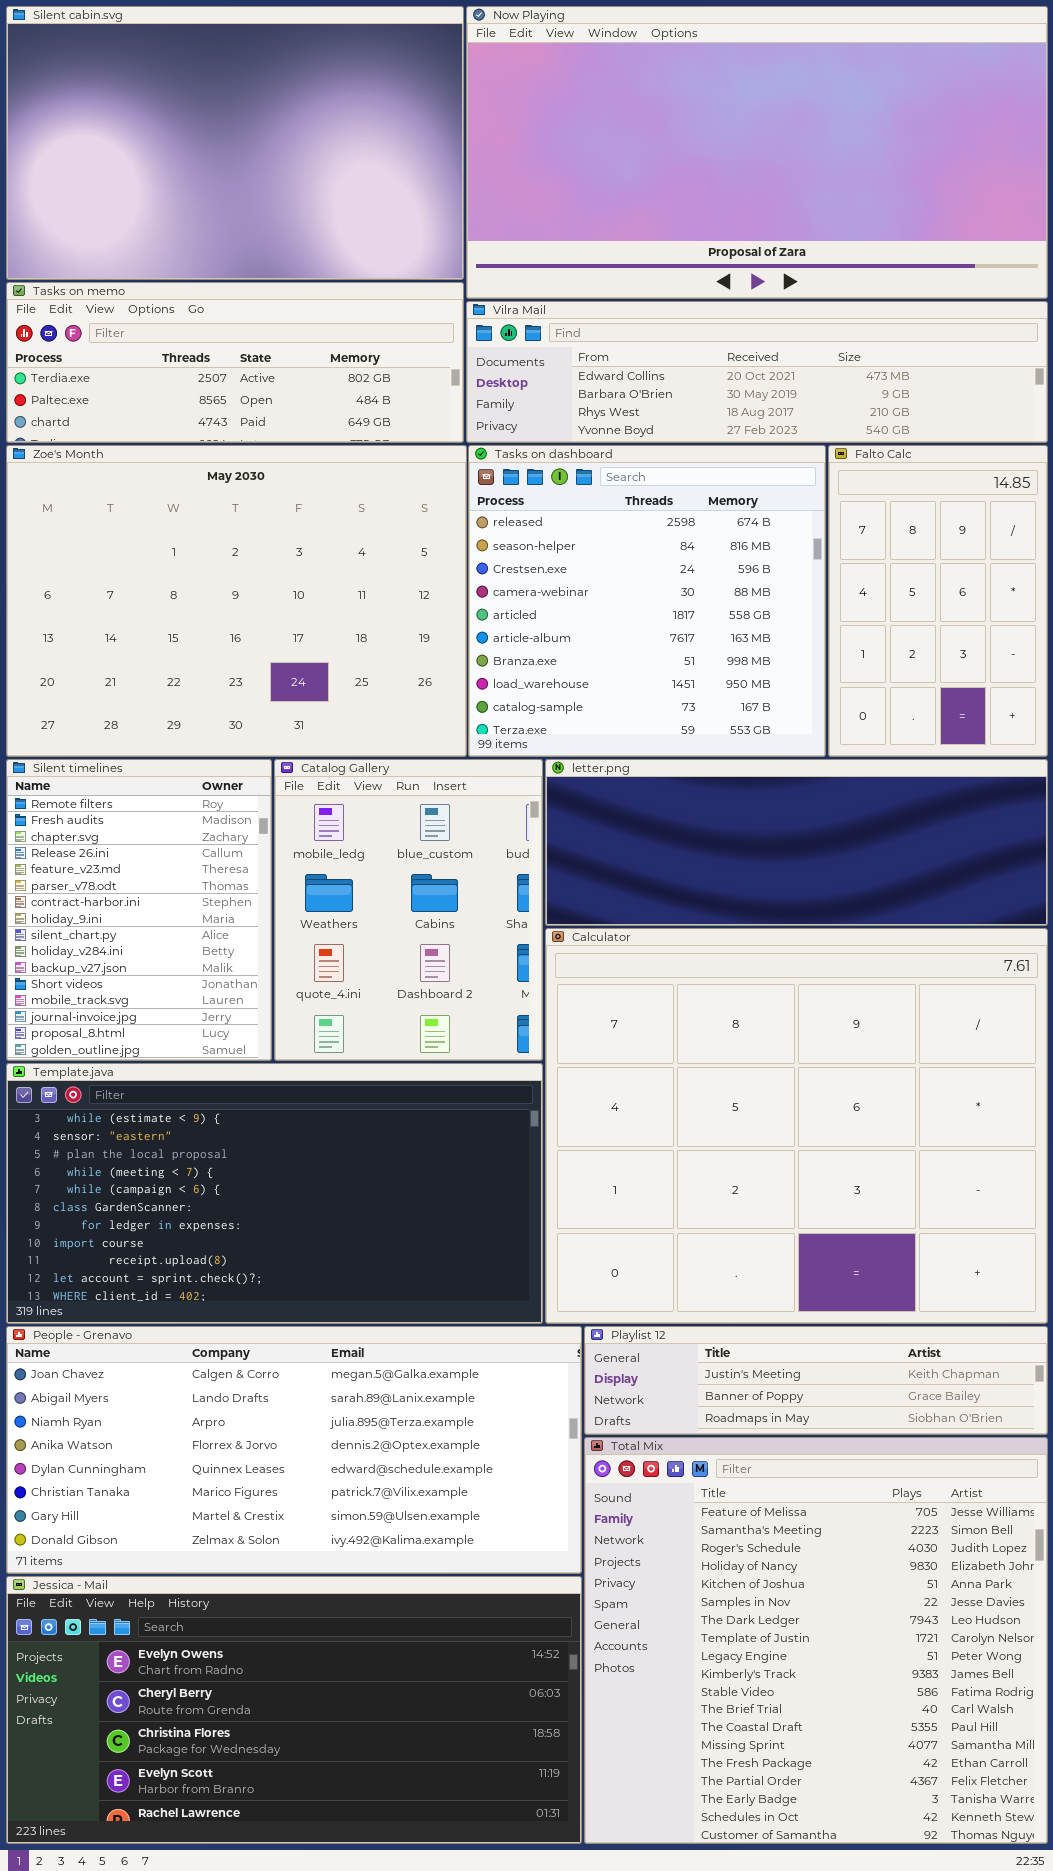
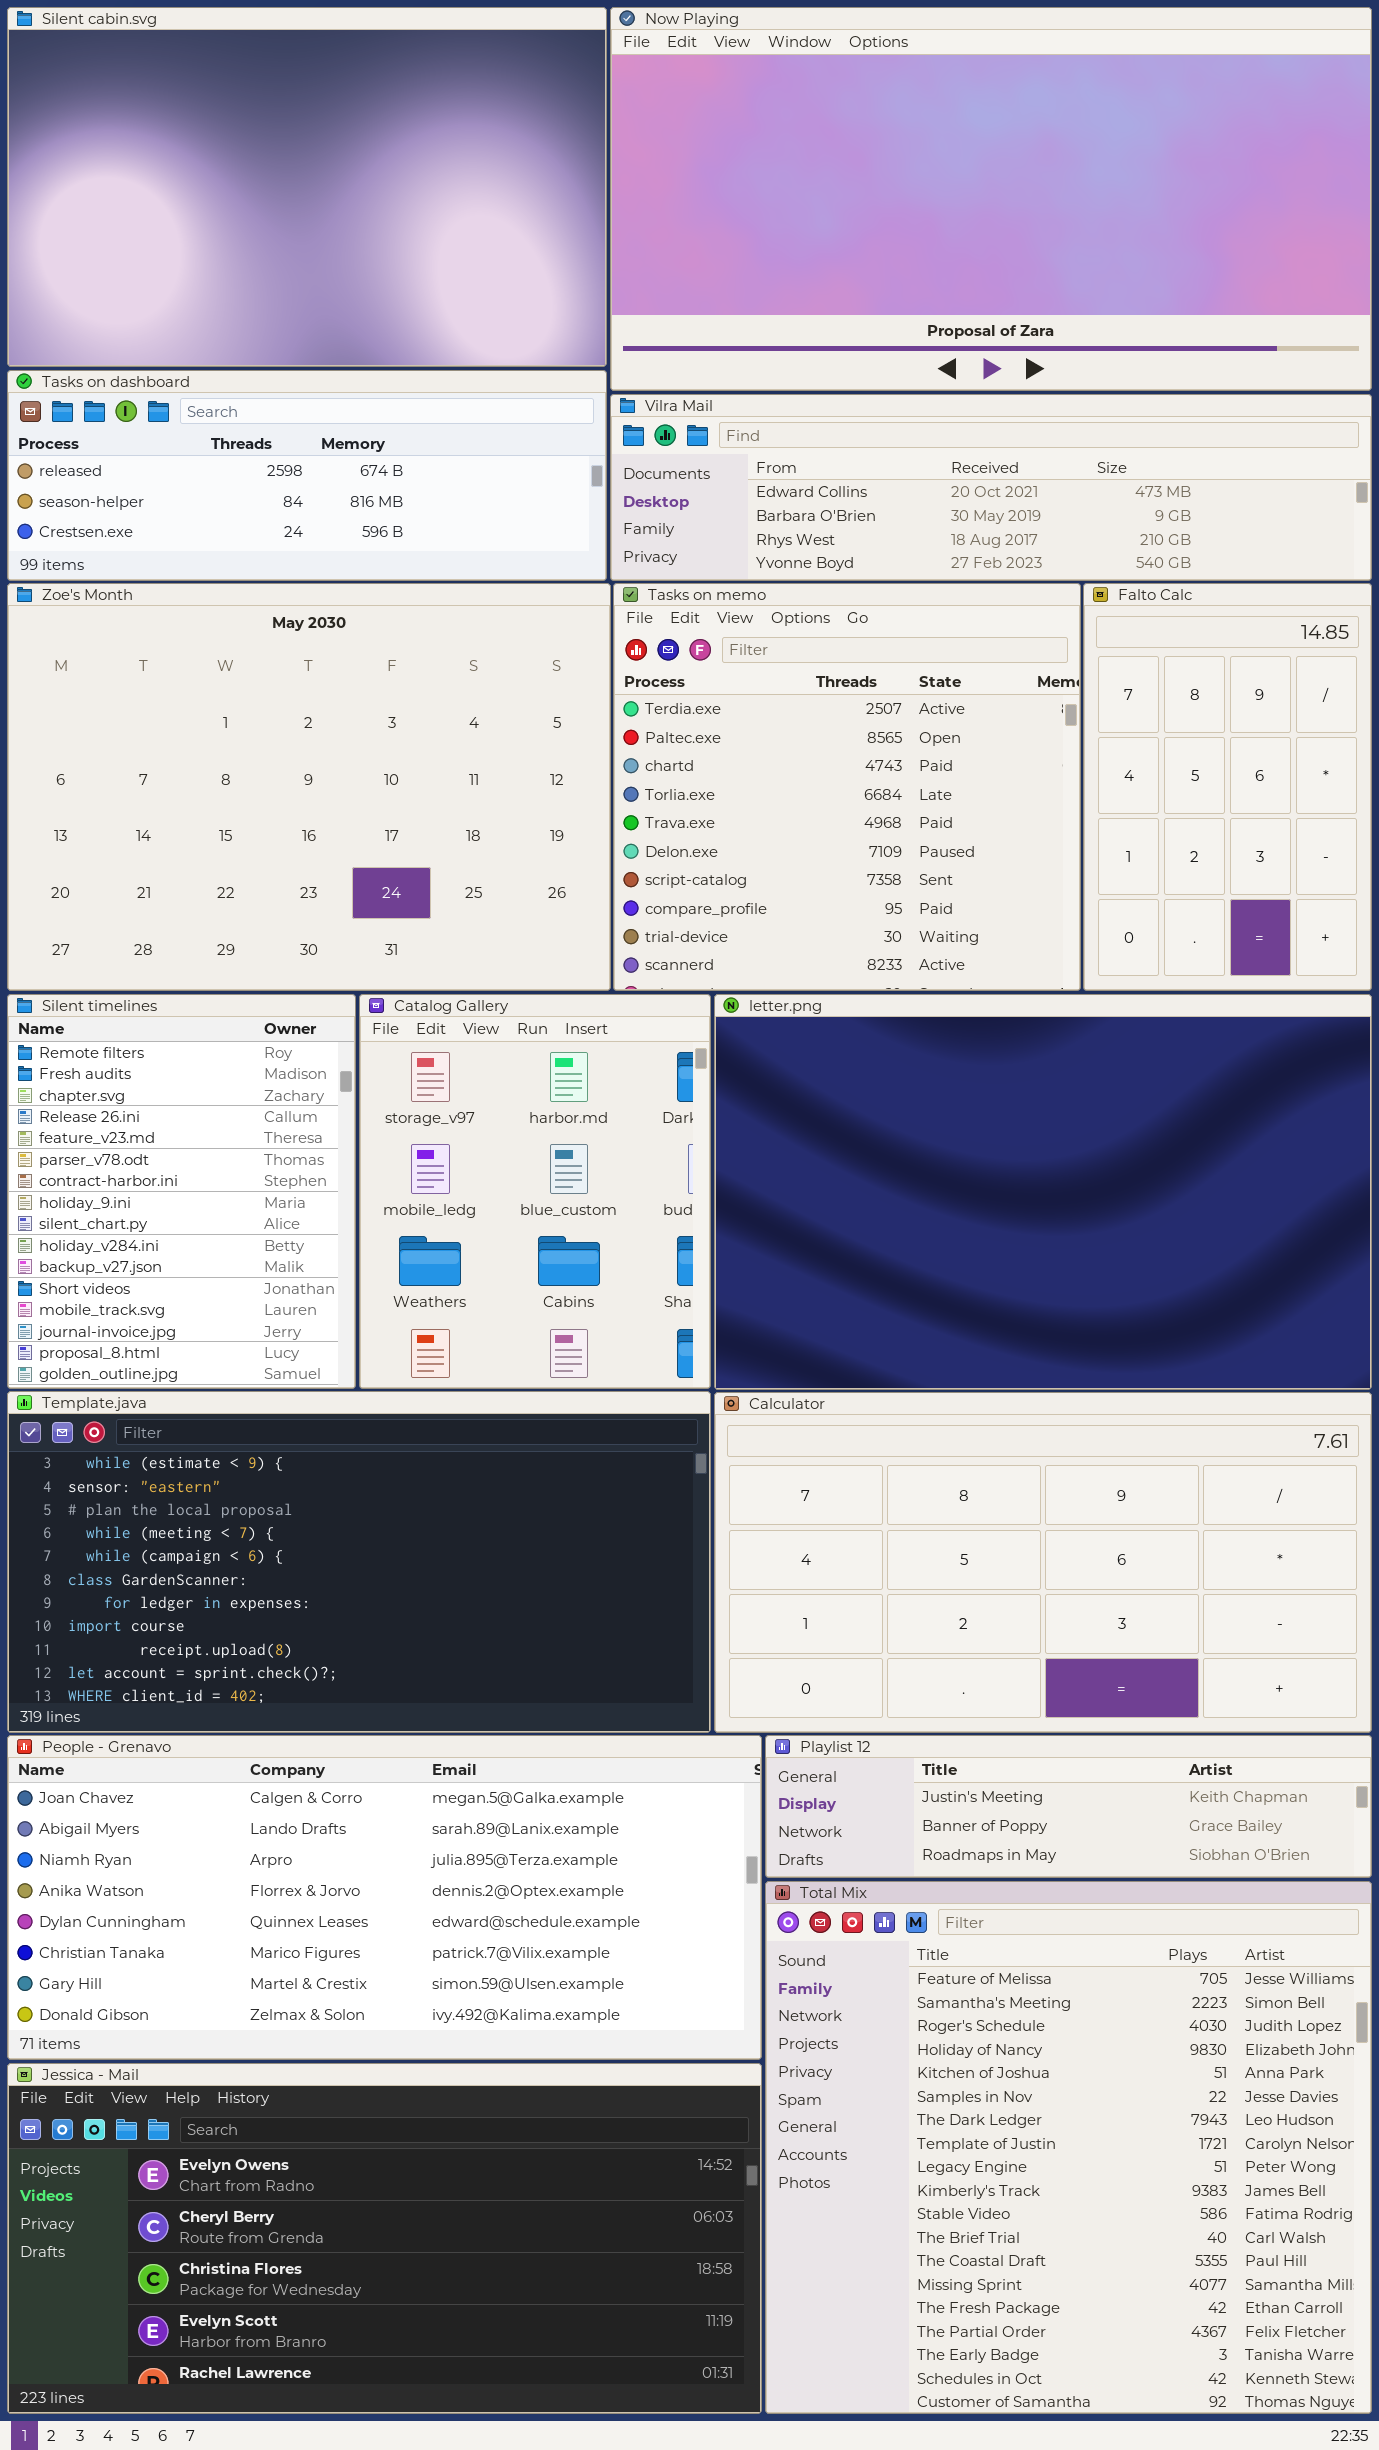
Tasks on memo: [6,282,464,443] -> [613,583,1081,991], moved, resized
Tasks on dashboard: [468,445,826,757] -> [7,370,607,581], moved, resized
Catalog Gallery: [274,759,543,1061] -> [359,994,711,1389], scrolled up 1 row
letter.png: [545,759,1048,926] -> [714,994,1372,1390], resized
Calculator: [545,928,1048,1324] -> [714,1392,1372,1733], resized

